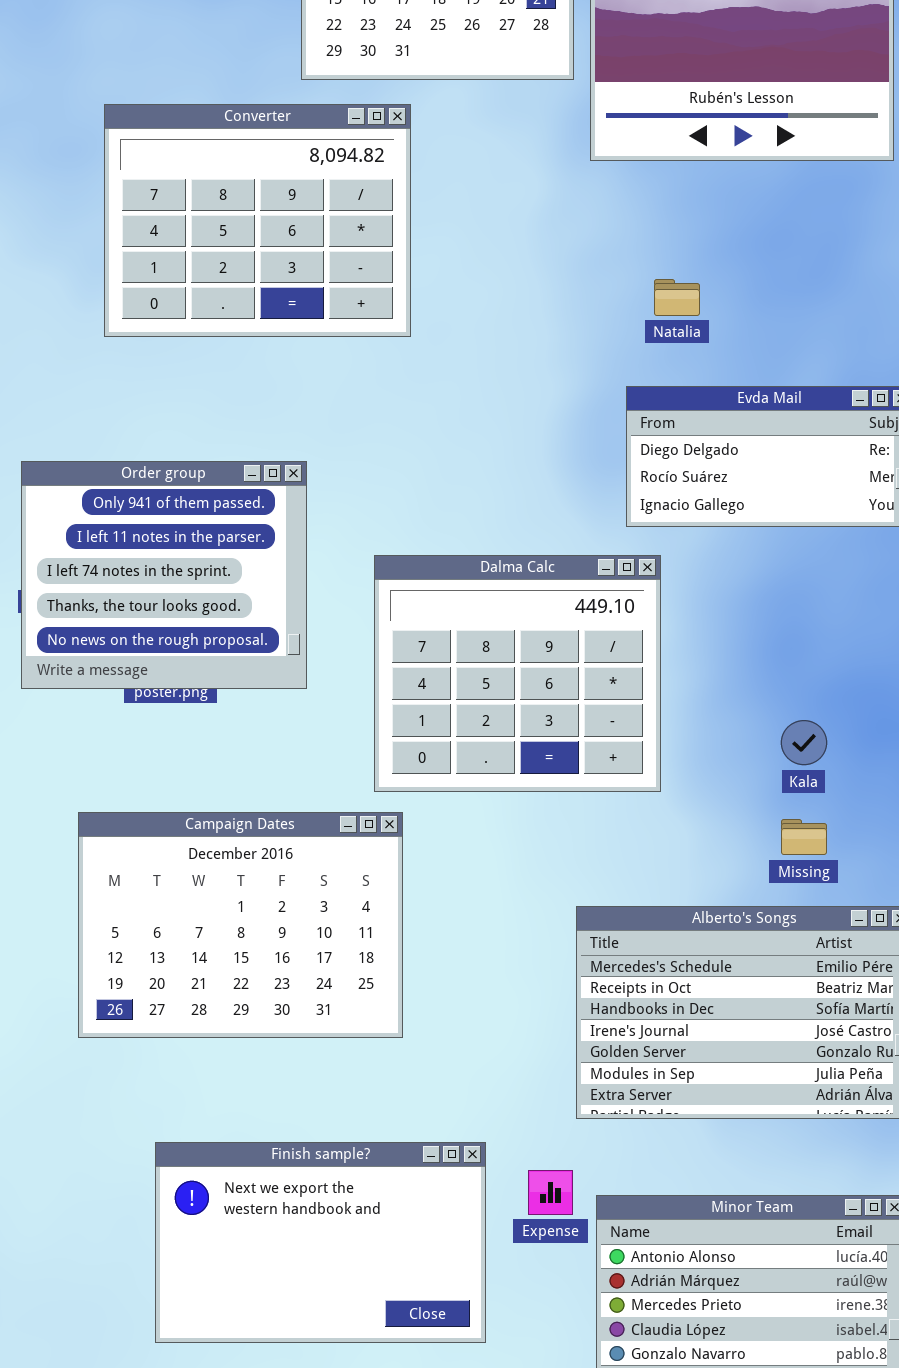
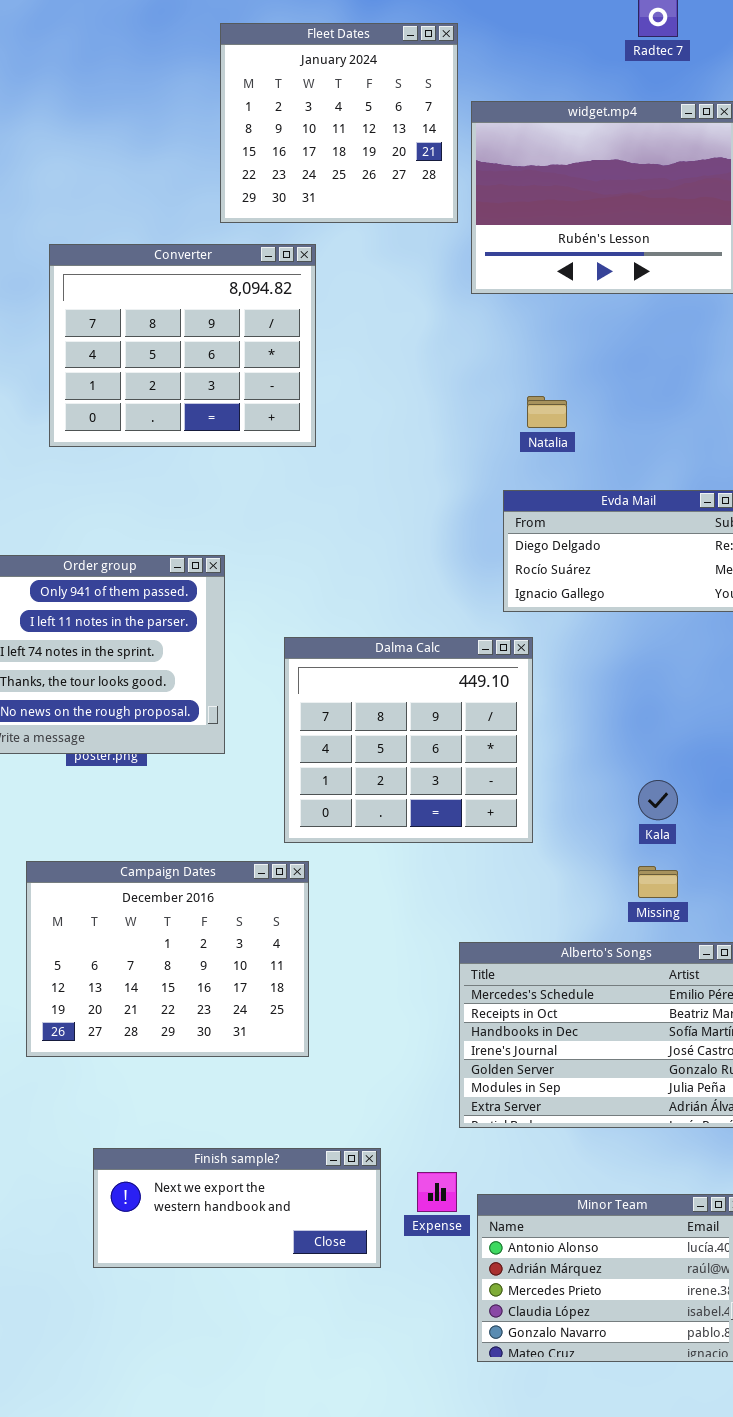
Finish sample?: [155,1142,486,1343] -> [93,1148,381,1268], resized

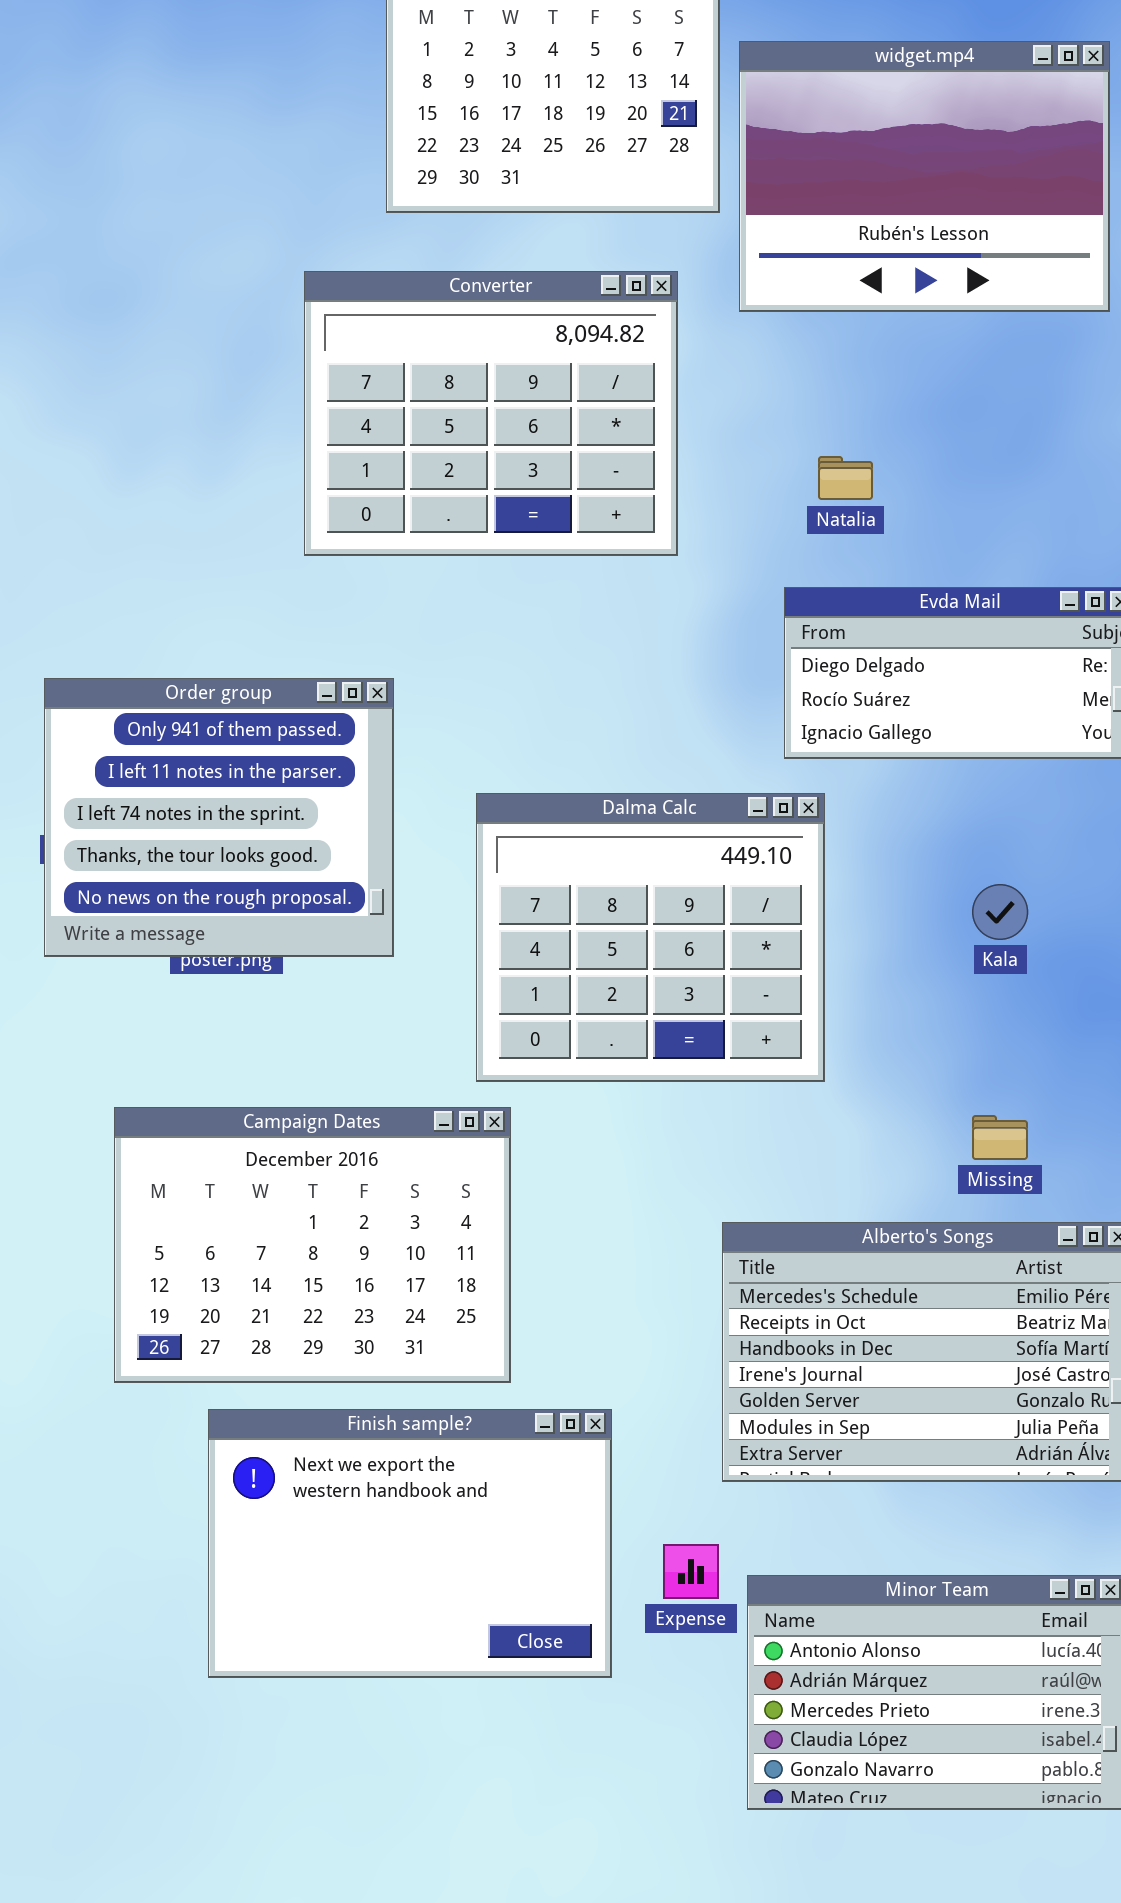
Converter: [49,244,316,447] -> [304,271,678,556], moved
Kala: [638,780,678,820] -> [972,884,1028,940], moved
Finish sample?: [93,1148,381,1268] -> [208,1409,612,1678], resized

